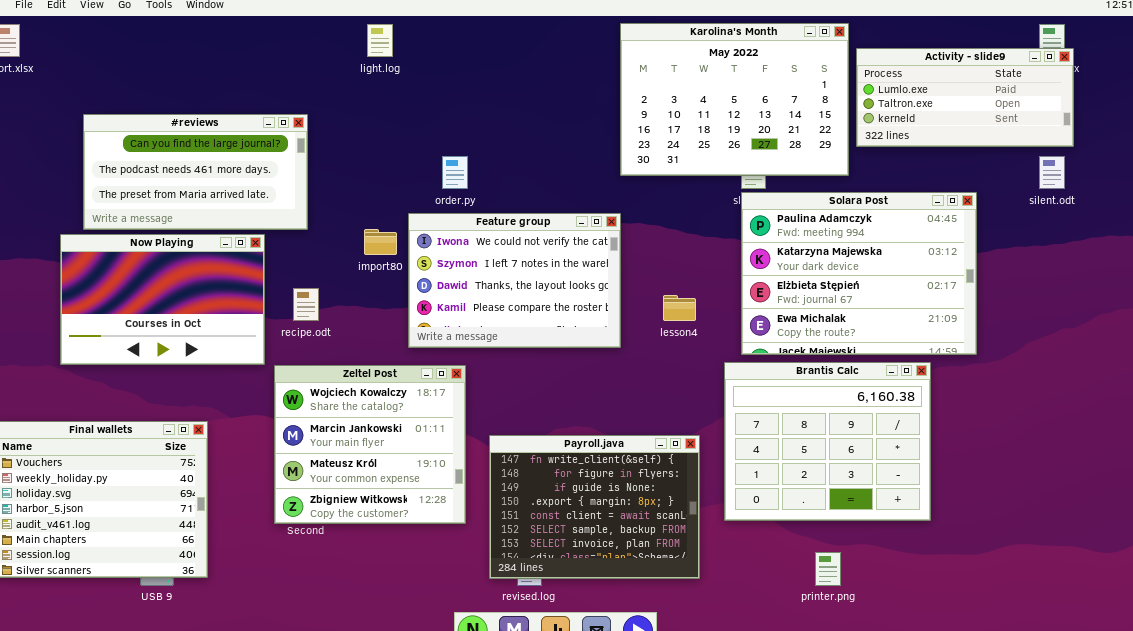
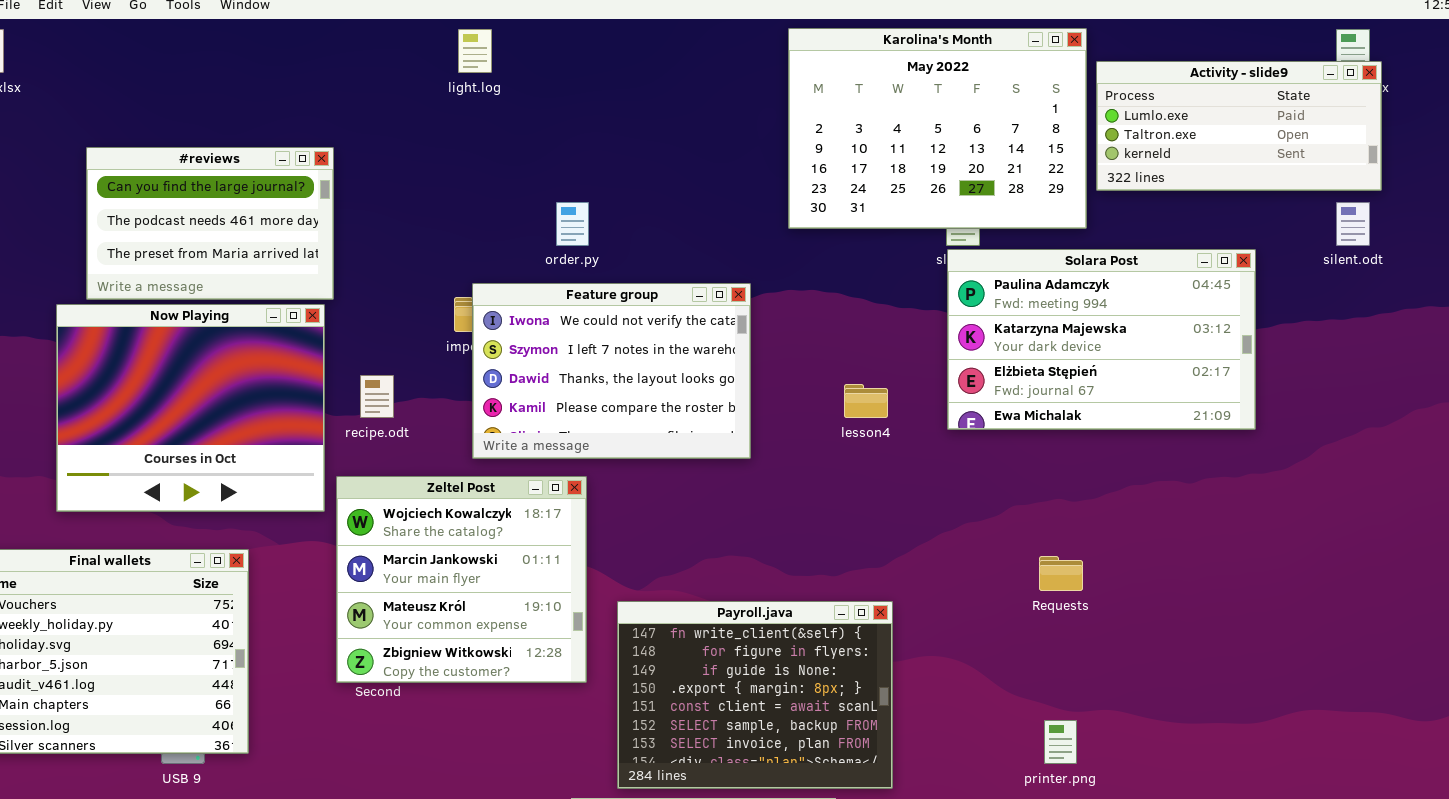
#reviews: [83,114,308,230] -> [86,147,334,300], resized
Solara Post: [741,192,977,355] -> [947,249,1256,430], resized
Feature group: [408,213,621,348] -> [472,283,751,459], moved
Now Playing: [60,234,265,365] -> [56,304,325,512], resized
Brantis Calc: [724,362,931,521] -> none, closed
Payroll.java: [489,435,700,579] -> [617,601,893,789], moved

